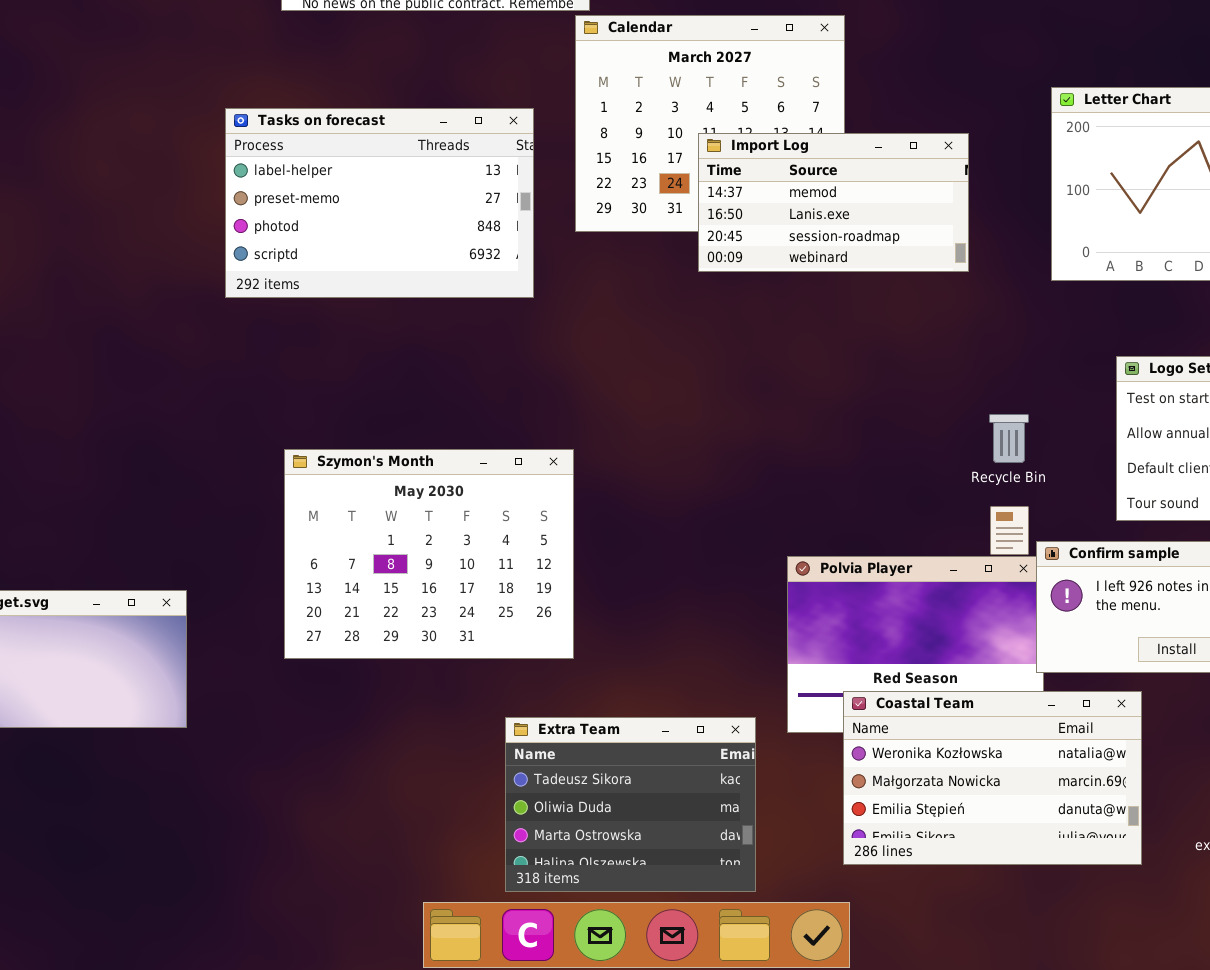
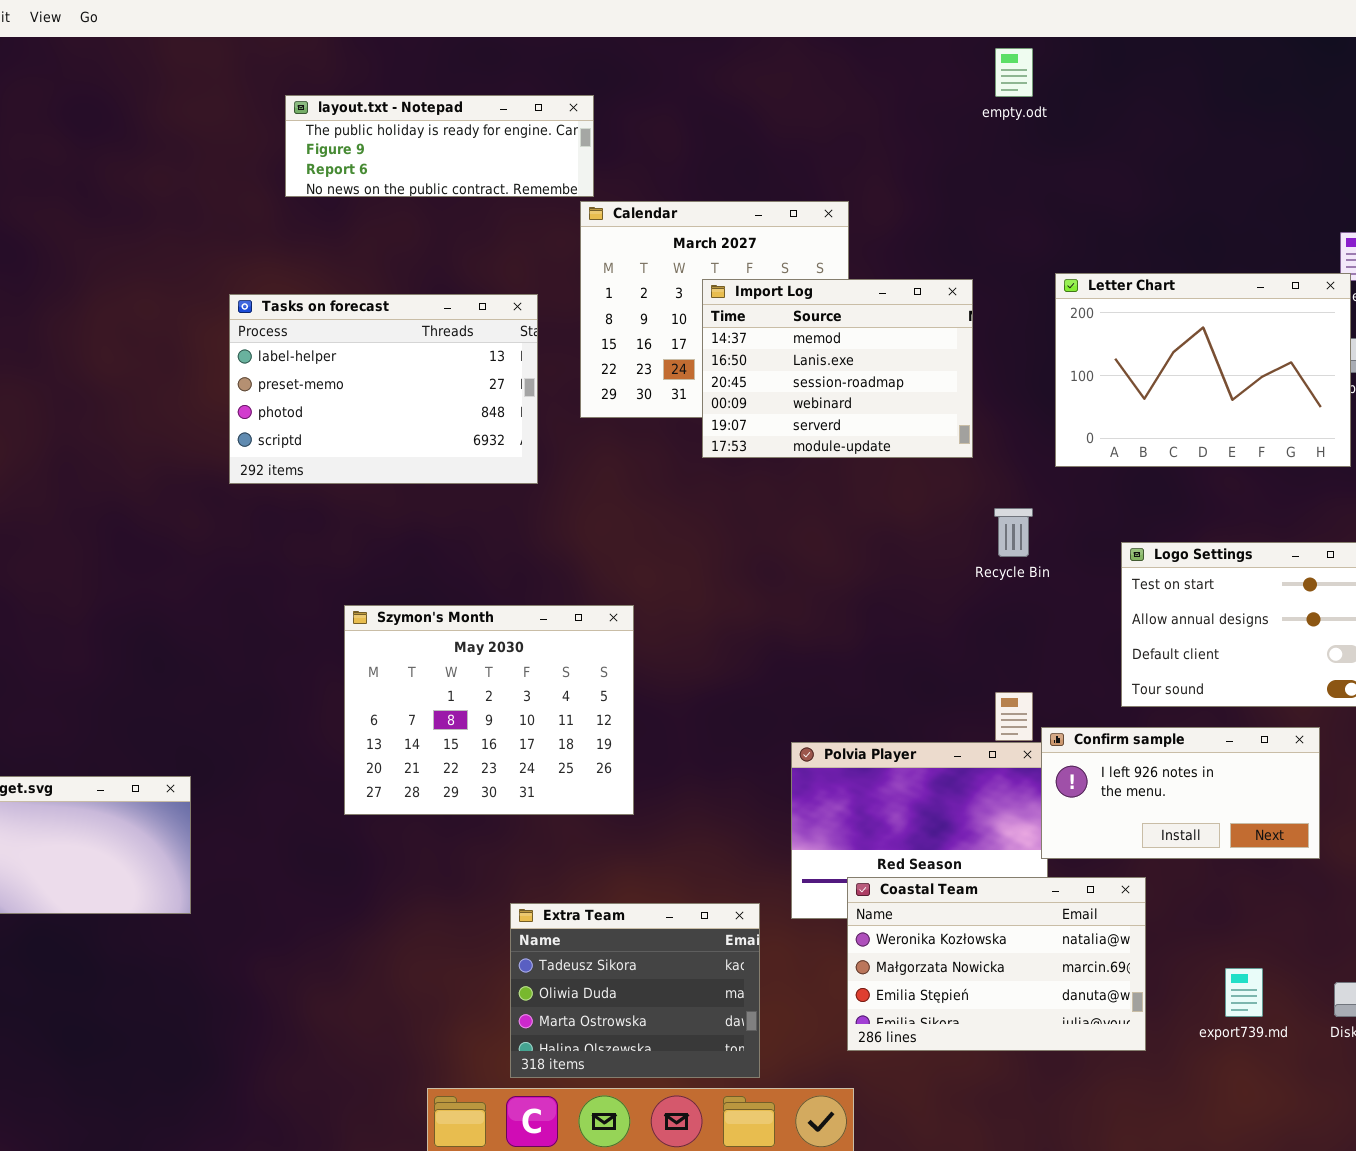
Import Log: [698,133,969,272] -> [702,279,973,458], resized
Recycle Bin: [989,414,1029,463] -> [994,508,1033,557], moved
Szymon's Month: [284,449,574,659] -> [344,605,634,815], moved

